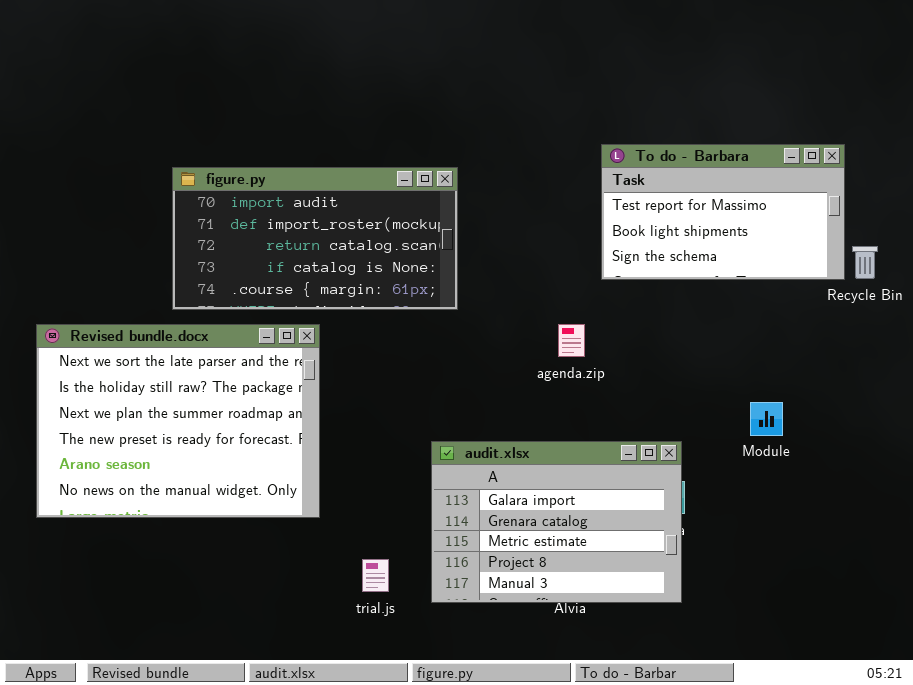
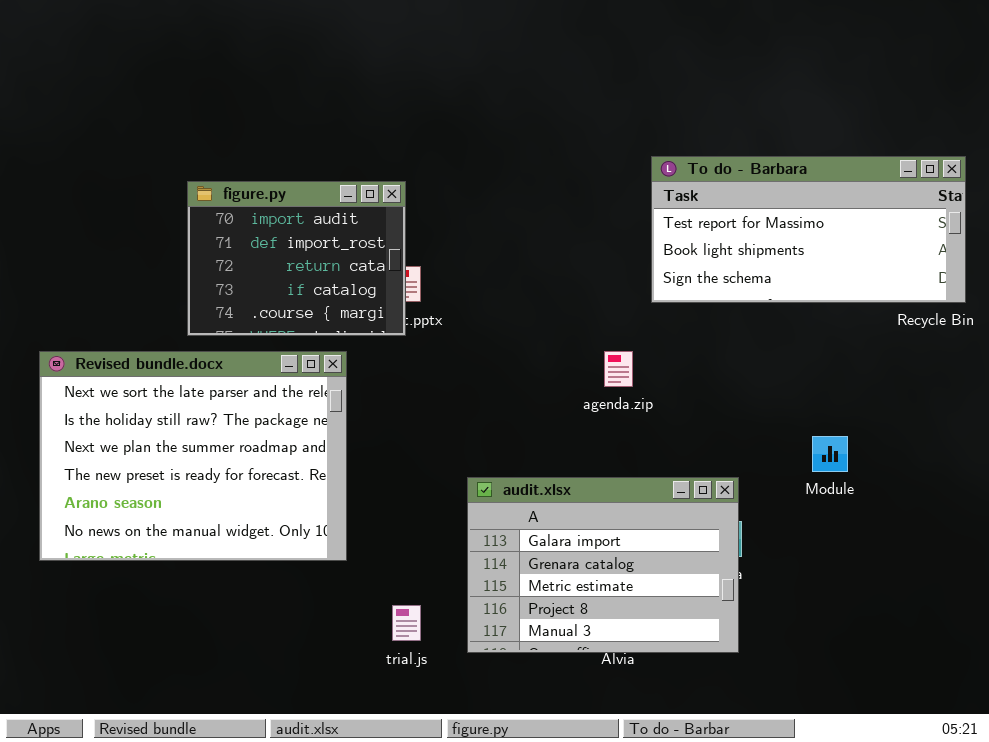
To do - Barbara: [601,144,845,280] -> [651,156,966,303], resized
figure.py: [172,167,458,310] -> [187,181,406,336], resized

